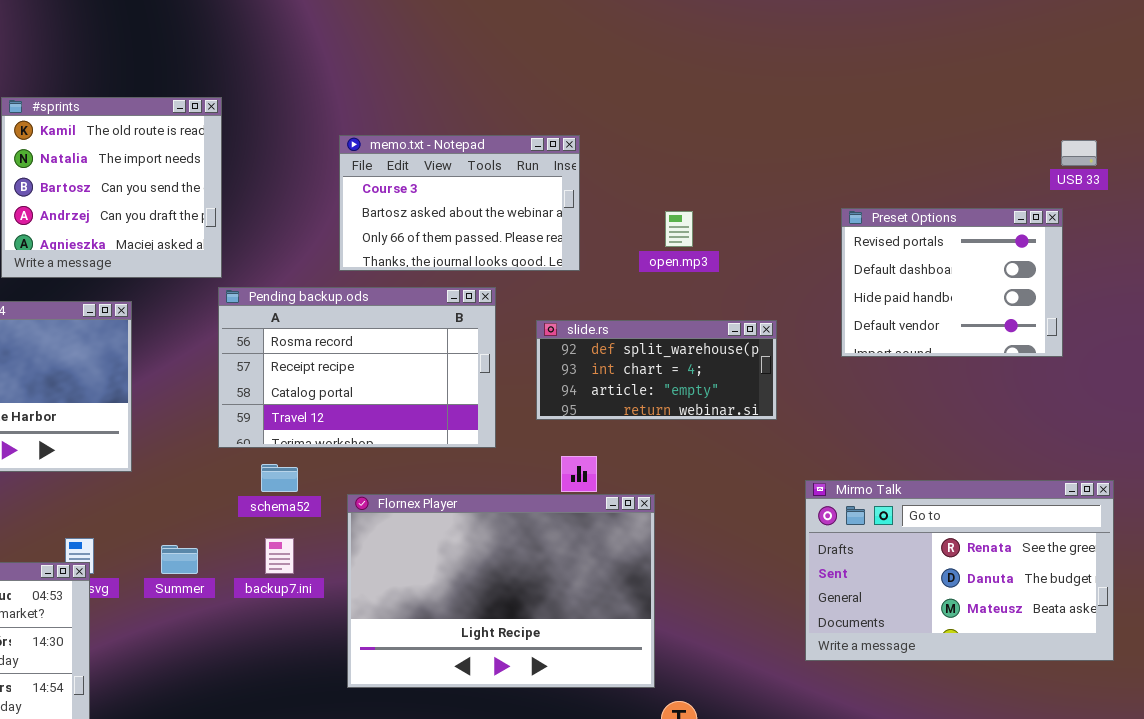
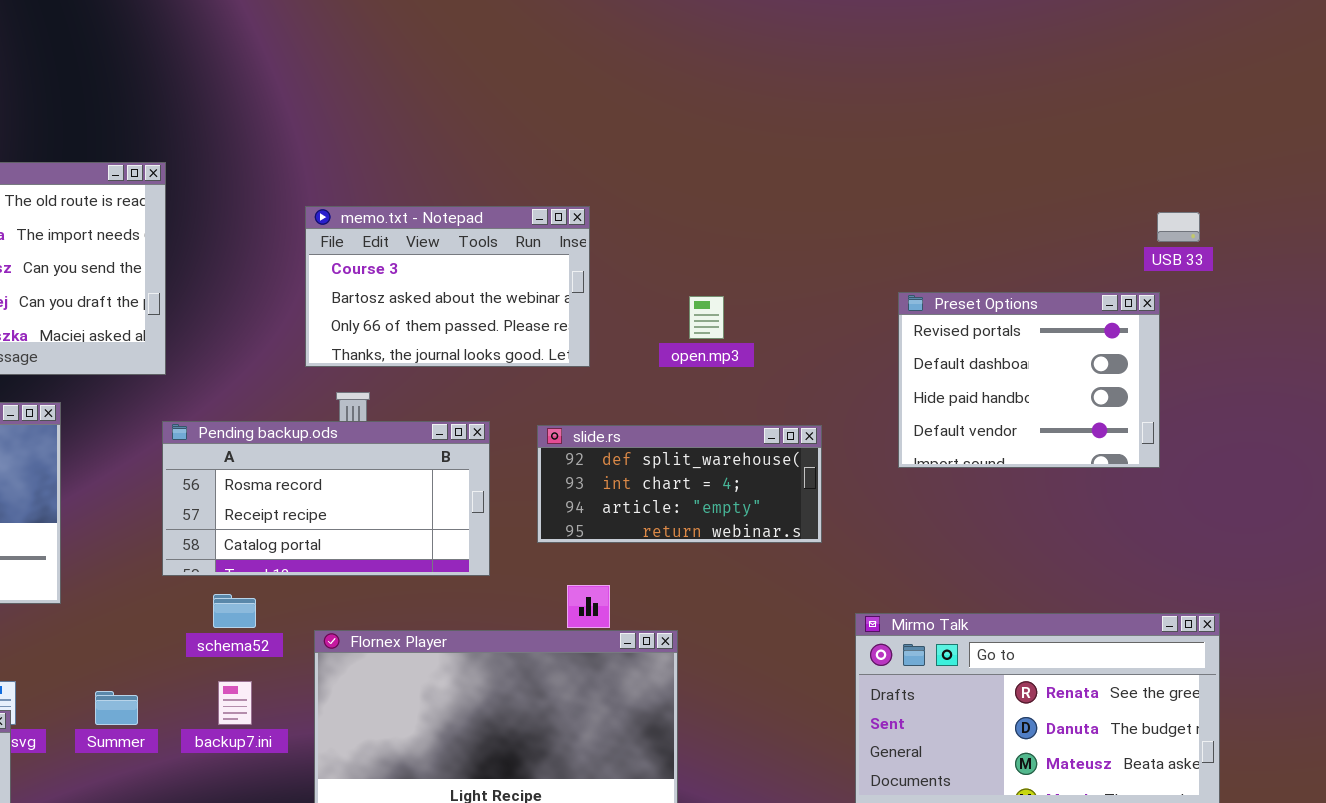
Pending backup.ods: [218,287,496,448] -> [162,421,490,576], resized

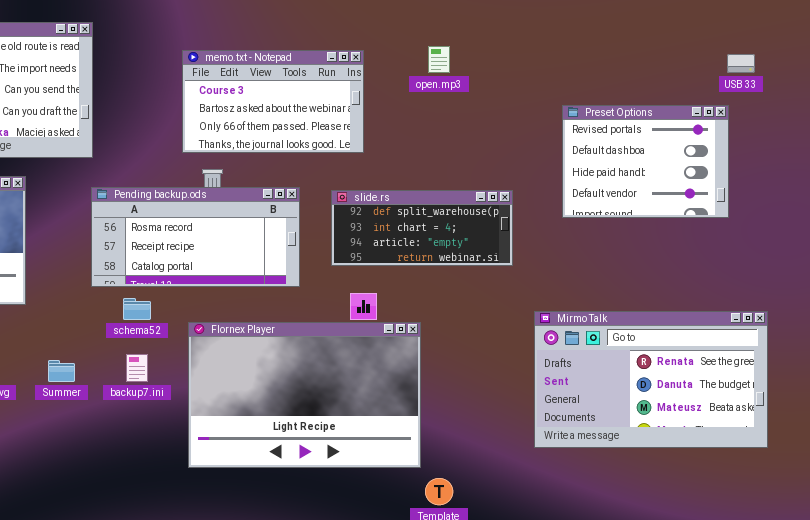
open.mp3: [689,296,724,339] -> [428,46,450,73], moved

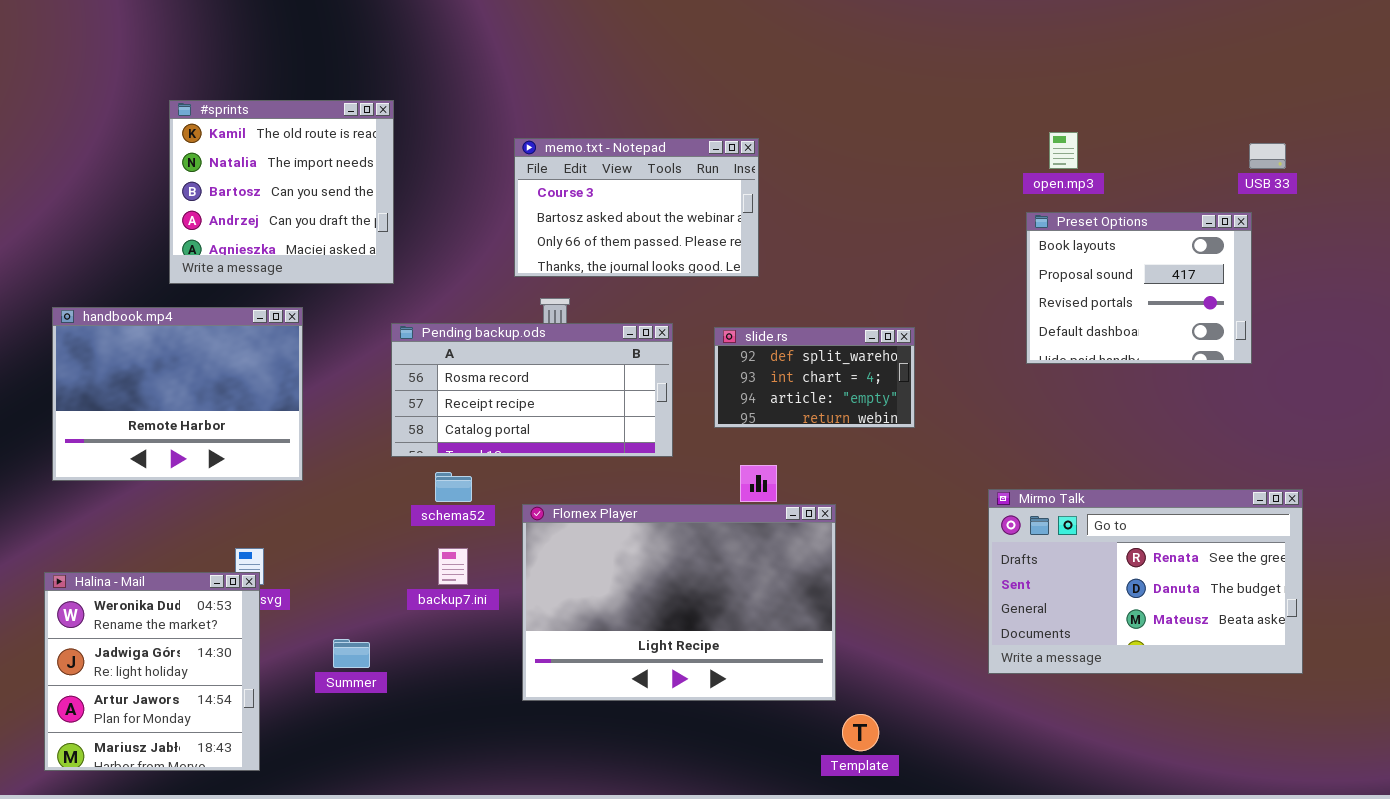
open.mp3: [428,46,450,73] -> [1049,132,1078,169], moved
Preset Options: [562,105,729,218] -> [1026,212,1252,364], scrolled up 2 rows
slide.rs: [331,190,513,266] -> [714,327,915,428], resized
Summer: [48,360,75,382] -> [333,639,370,668], moved

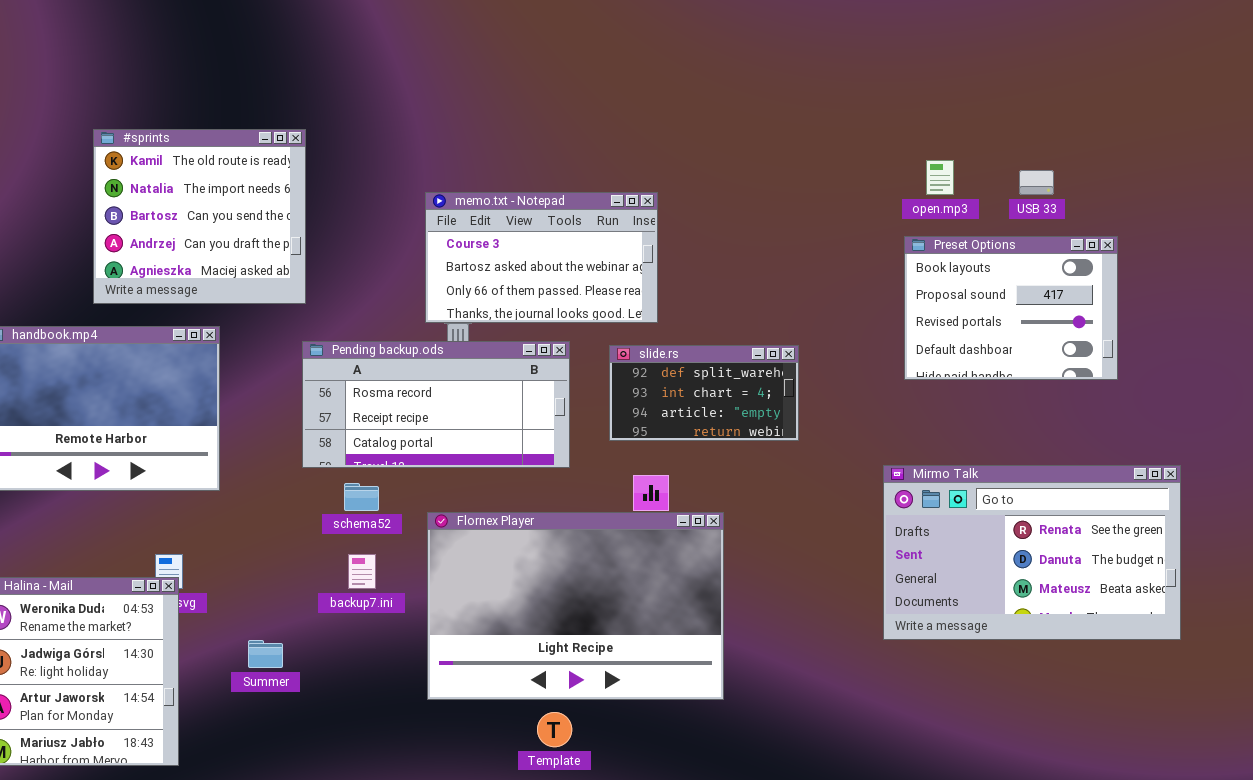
memo.txt - Notepad: [514,138,759,277] -> [425,192,658,323], moved
USB 33: [1249,143,1286,169] -> [1019,170,1054,195], moved
Mirmo Talk: [988,489,1303,674] -> [883,465,1181,640], moved
Template: [842,714,879,751] -> [537,712,572,747], moved

